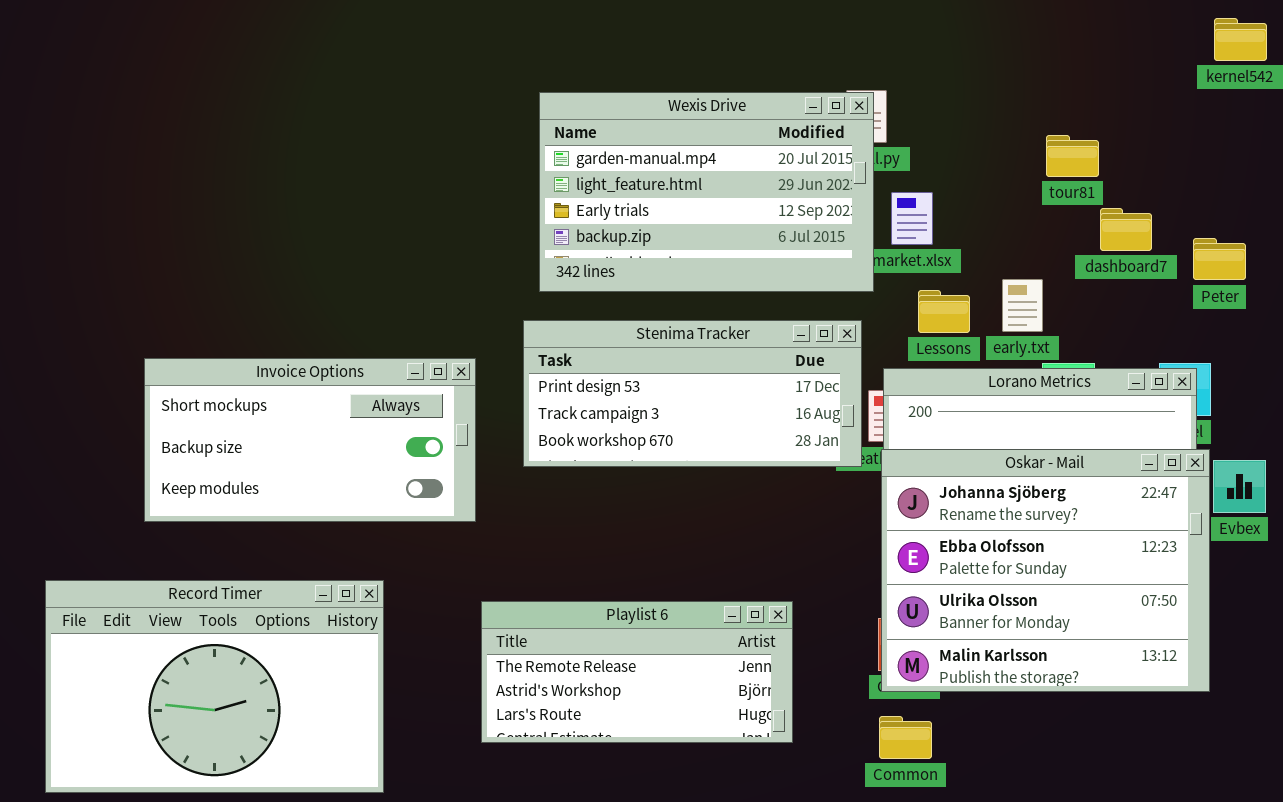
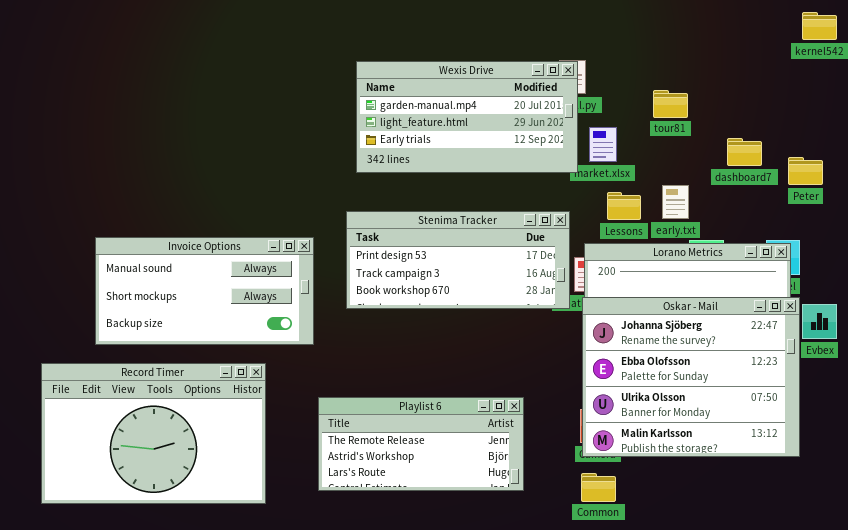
Wexis Drive: [539,92,874,292] -> [356,61,578,173], resized
tour81: [1046,135,1099,177] -> [653,90,688,118], moved
Invoice Options: [144,358,476,522] -> [95,237,314,345], scrolled up 1 row
Record Timer: [45,580,384,793] -> [41,363,266,504], moved

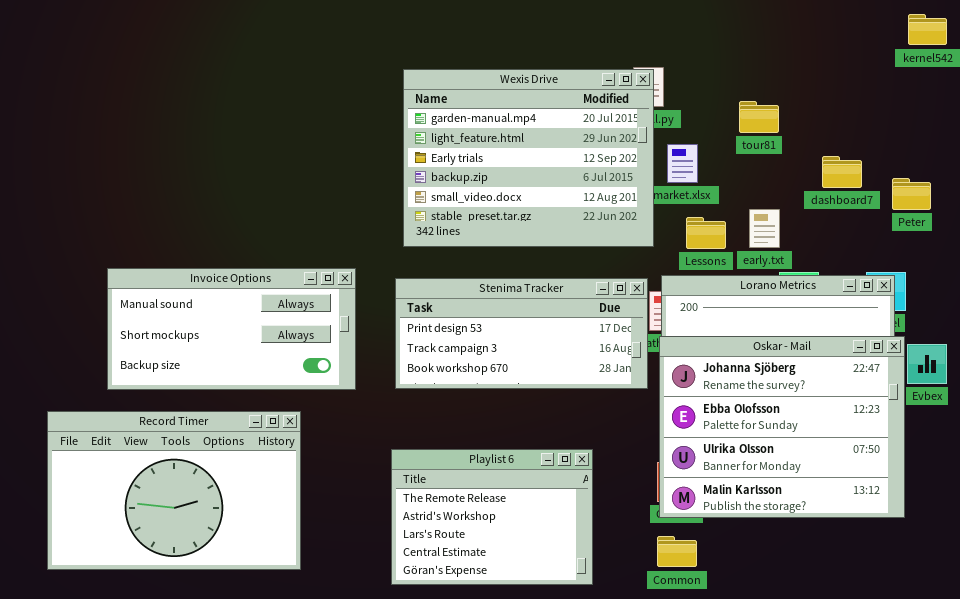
Wexis Drive: [356,61,578,173] -> [403,69,654,247], resized
Stenima Tracker: [346,211,570,309] -> [395,278,648,389], moved
Playlist 6: [318,397,524,491] -> [391,449,593,585], resized

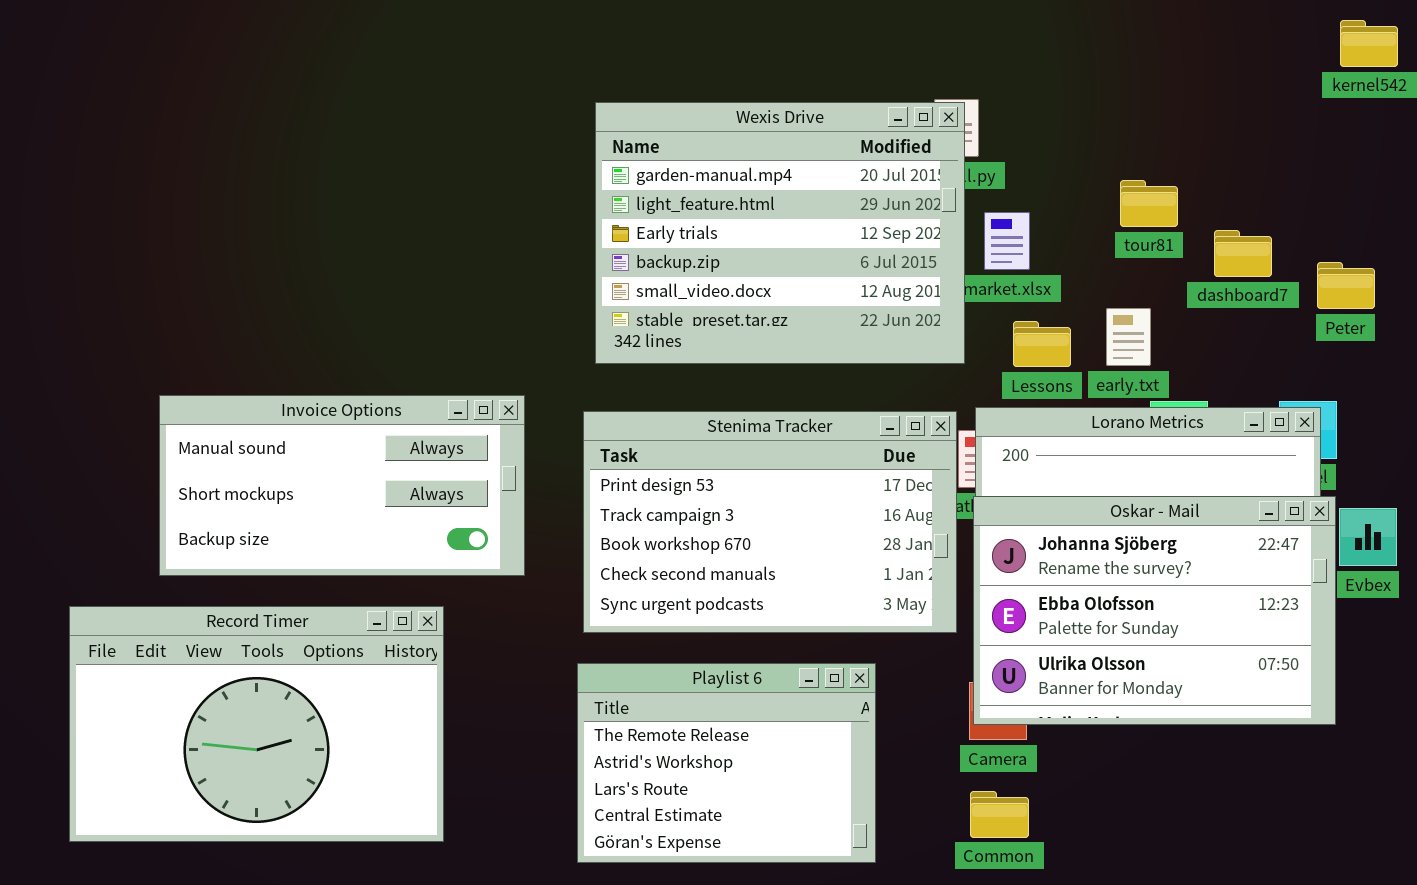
tour81: [739,101,779,133] -> [1120,180,1178,227], moved
Stenima Tracker: [395,278,648,389] -> [583,411,957,633], resized
Oskar - Mail: [659,336,905,518] -> [973,496,1336,725], resized

